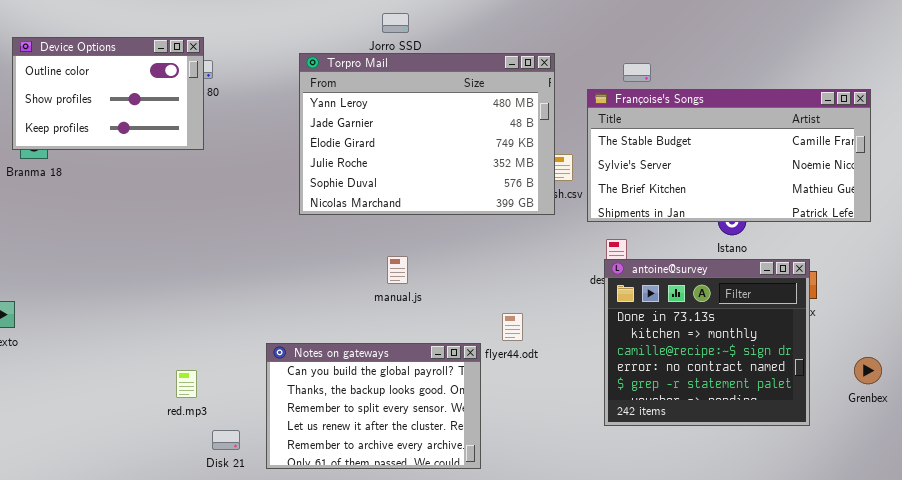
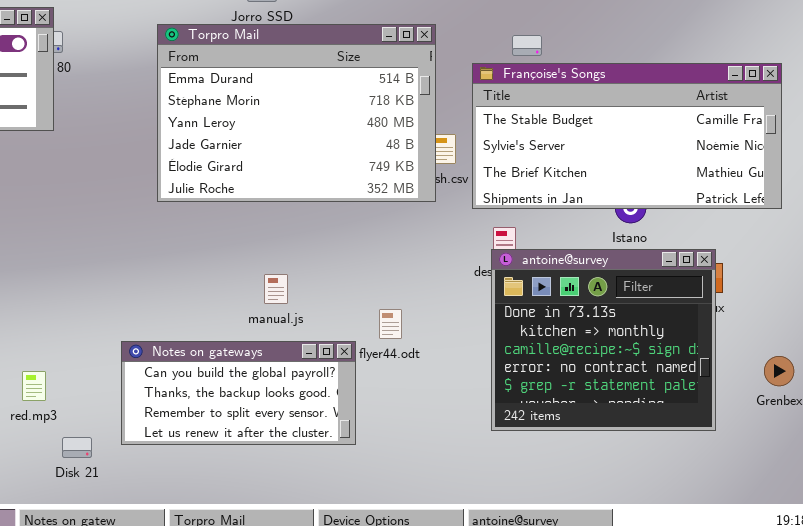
Torpro Mail: [299,53,555,215] -> [157,24,436,202], scrolled up 2 rows
manual.js: [387,256,408,284] -> [264,274,288,304], moved
Notes on gateways: [266,343,481,469] -> [121,341,356,445], resized

